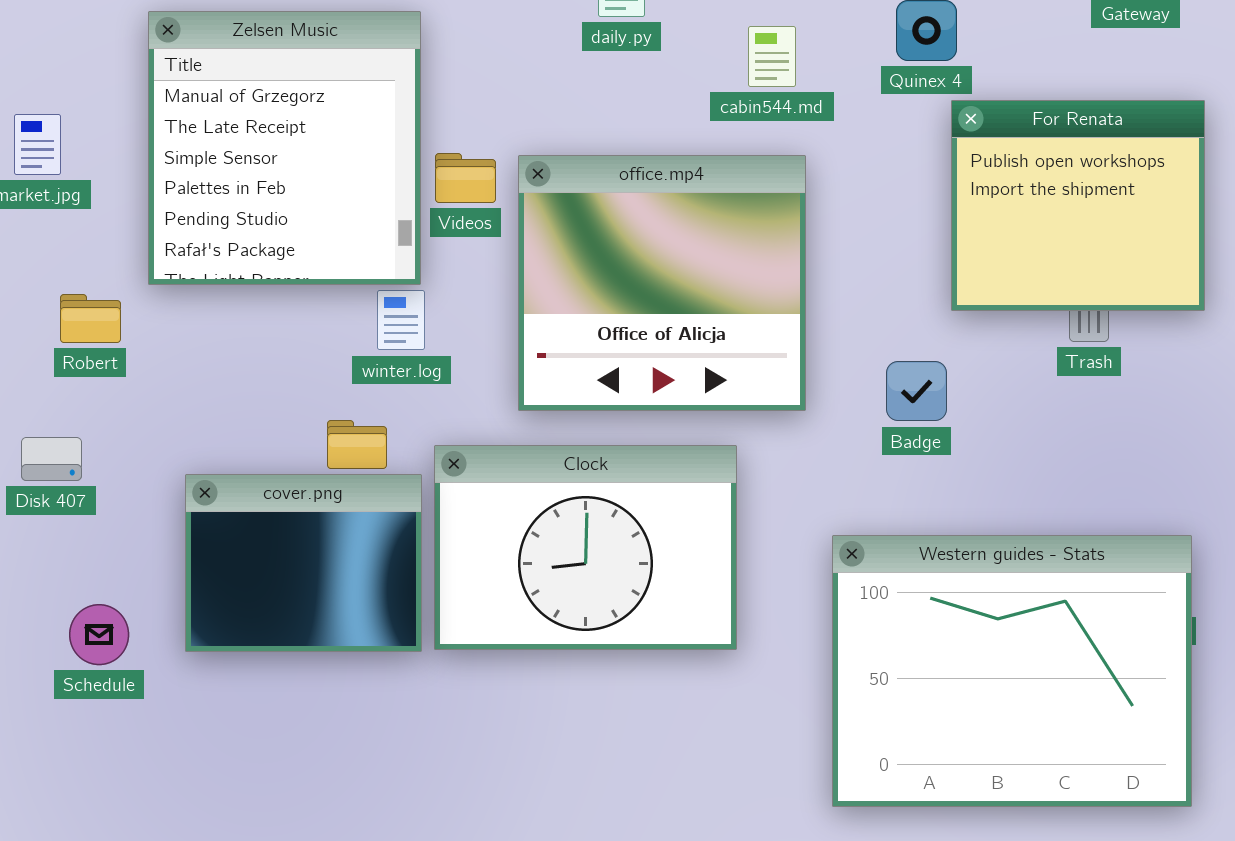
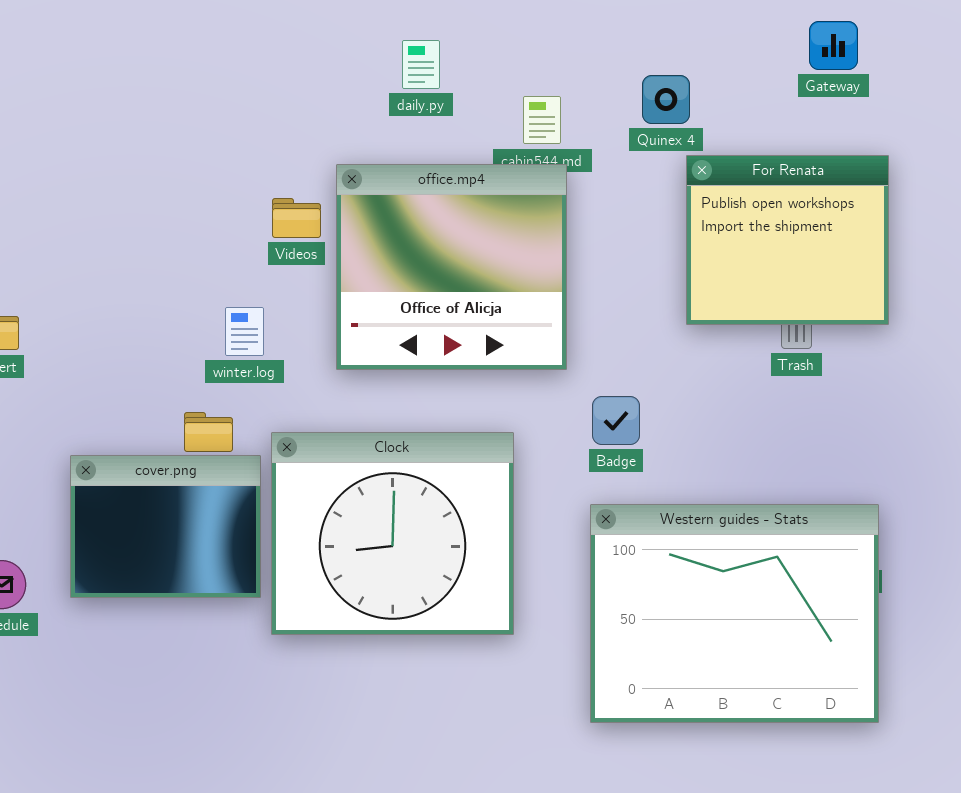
Zelsen Music: [148,11,421,285] -> none, closed
office.mp4: [518,155,806,411] -> [336,164,567,370], moved
Badge: [886,361,947,421] -> [592,396,640,445], moved
Clock: [434,445,737,650] -> [271,432,514,635], resized

